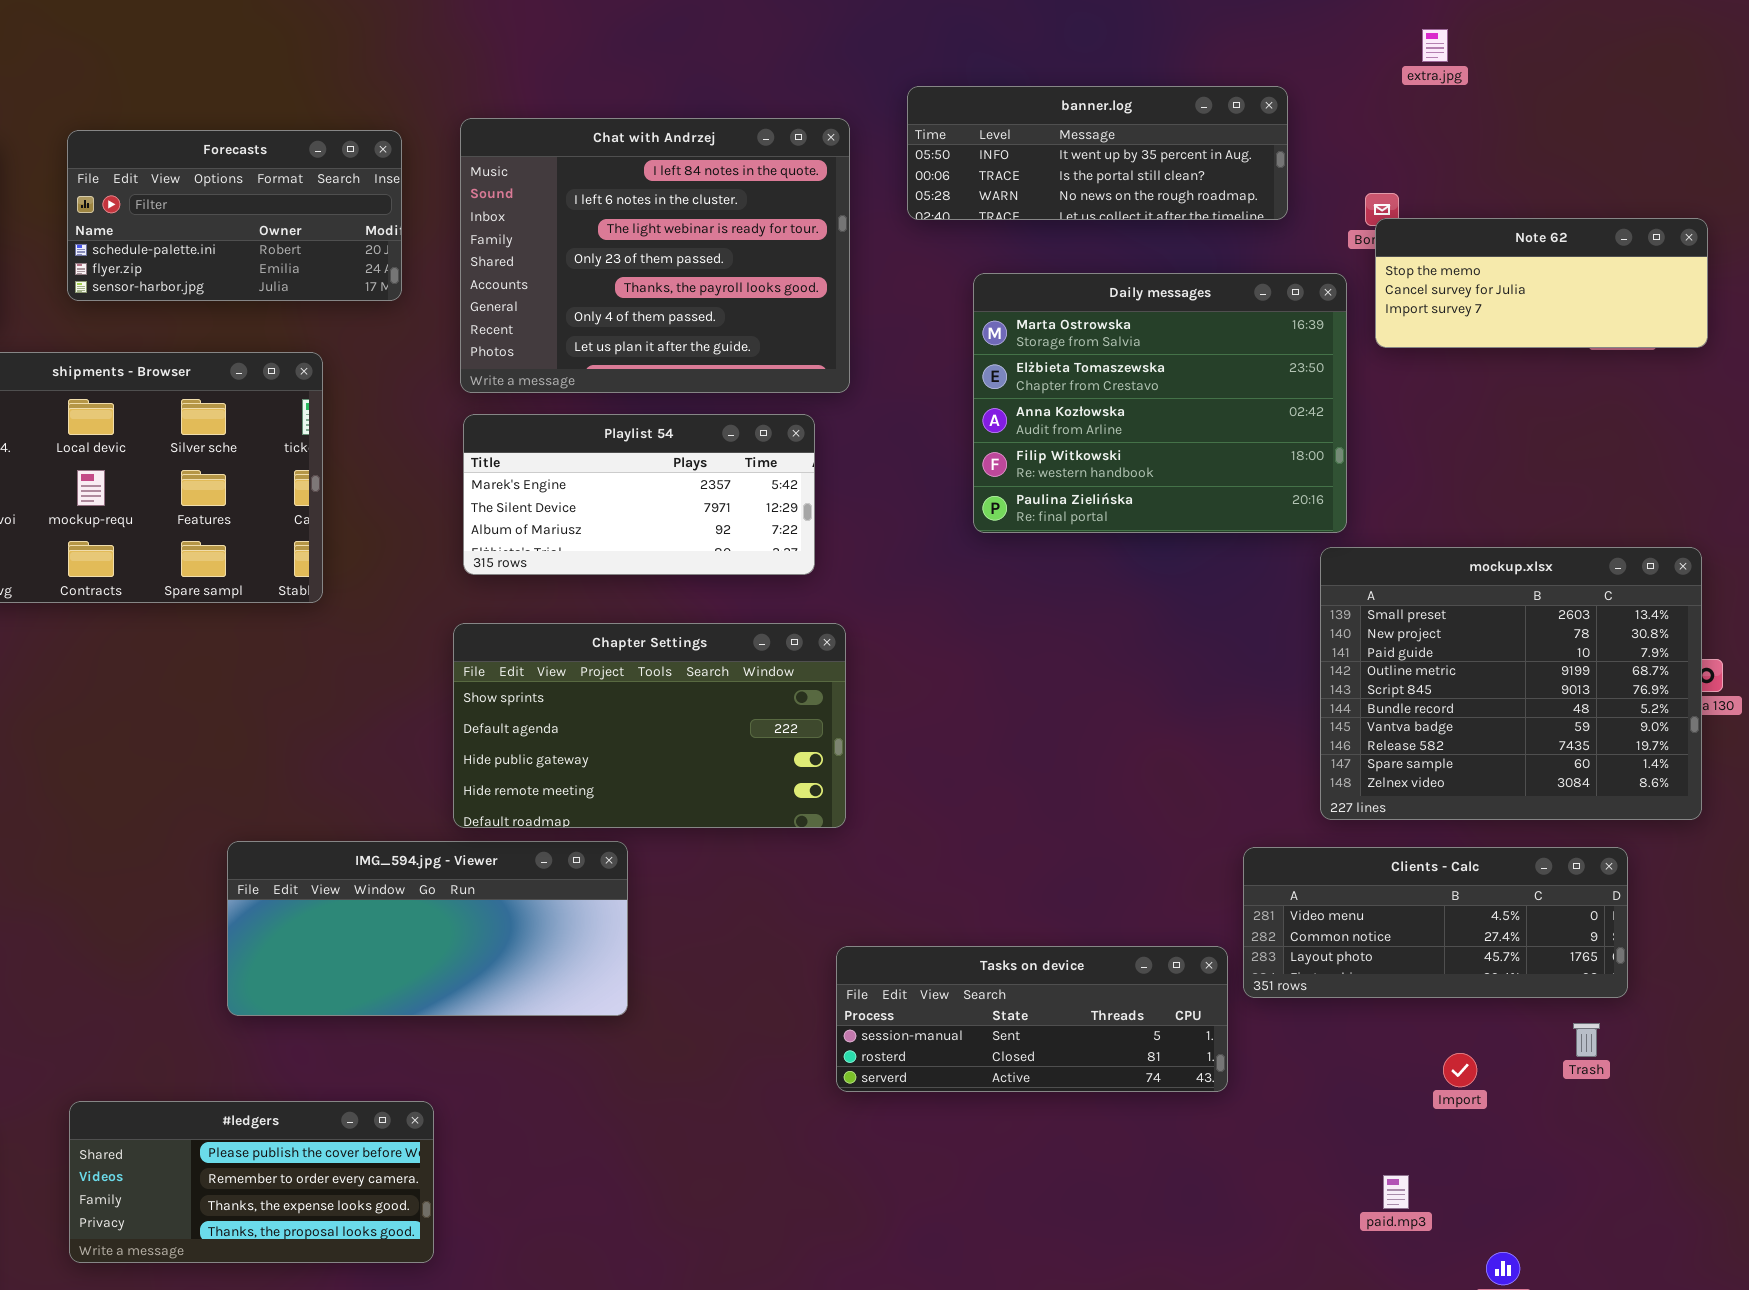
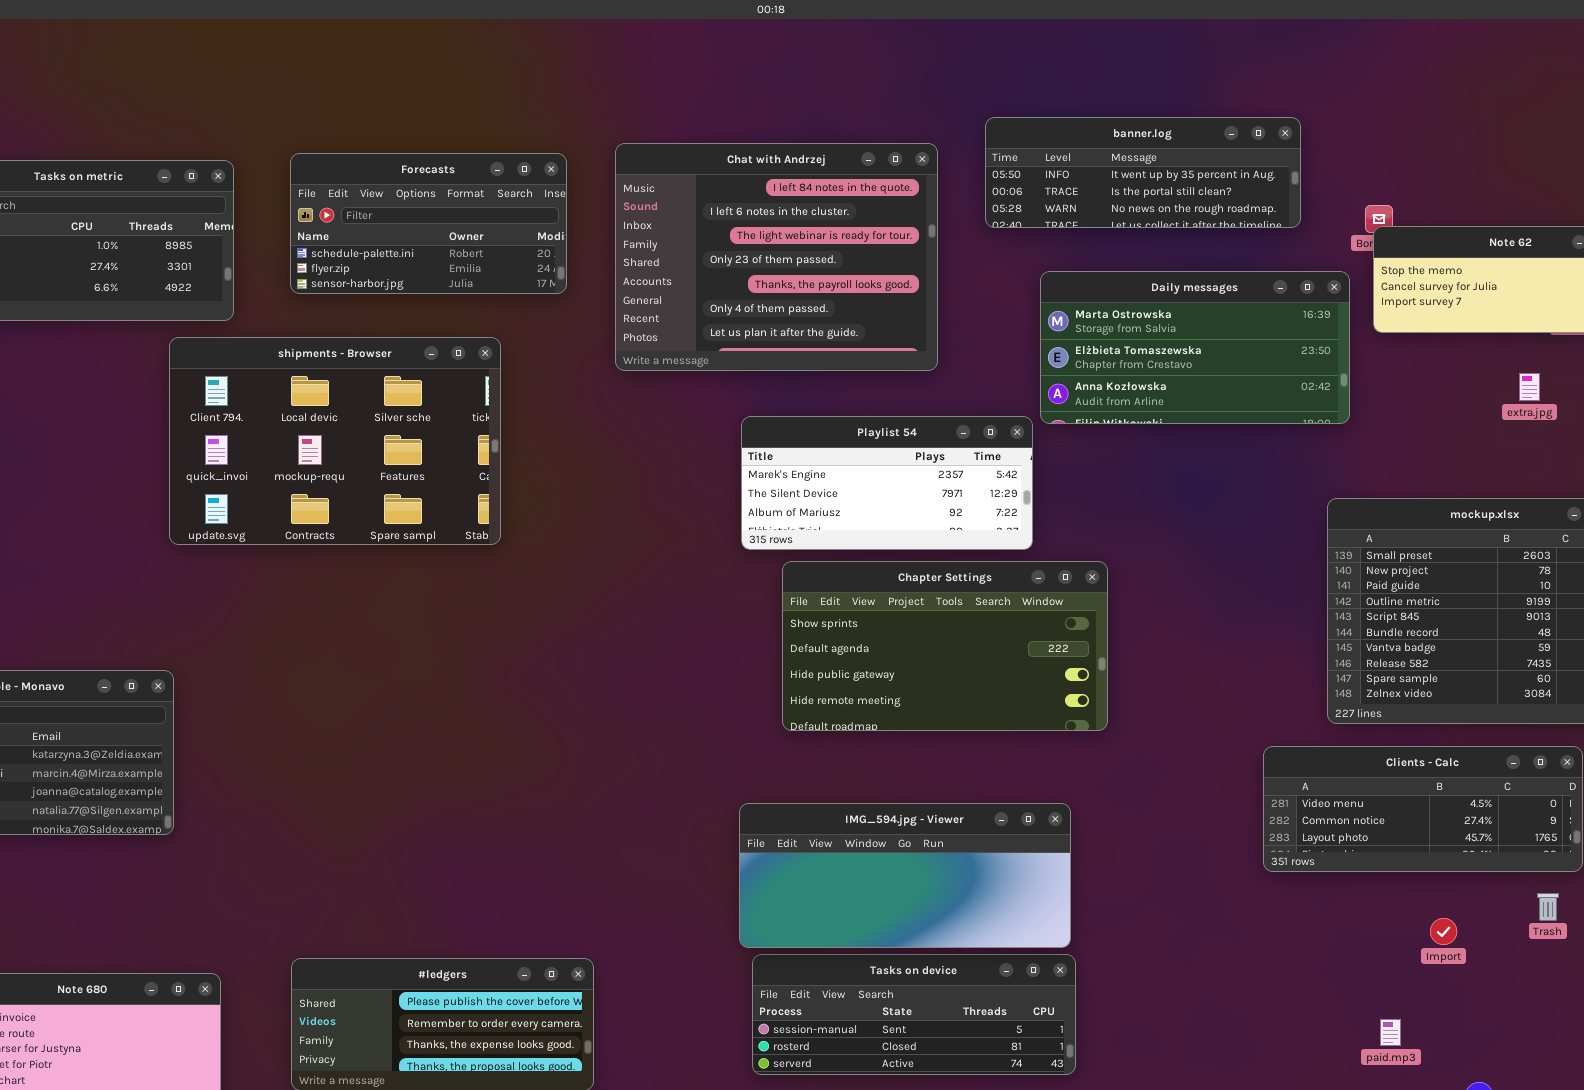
extra.jpg: [1422,29,1448,62] -> [1519,373,1540,401], moved
Daily messages: [973,273,1347,533] -> [1040,271,1350,424], resized
Playlist 54: [463,414,815,575] -> [741,416,1033,550], moved
Chapter Settings: [453,623,846,828] -> [782,561,1108,731], moved
IMG_594.jpg - Viewer: [227,841,628,1016] -> [739,803,1071,948], moved
Tasks on device: [836,946,1228,1092] -> [752,954,1076,1075], moved

